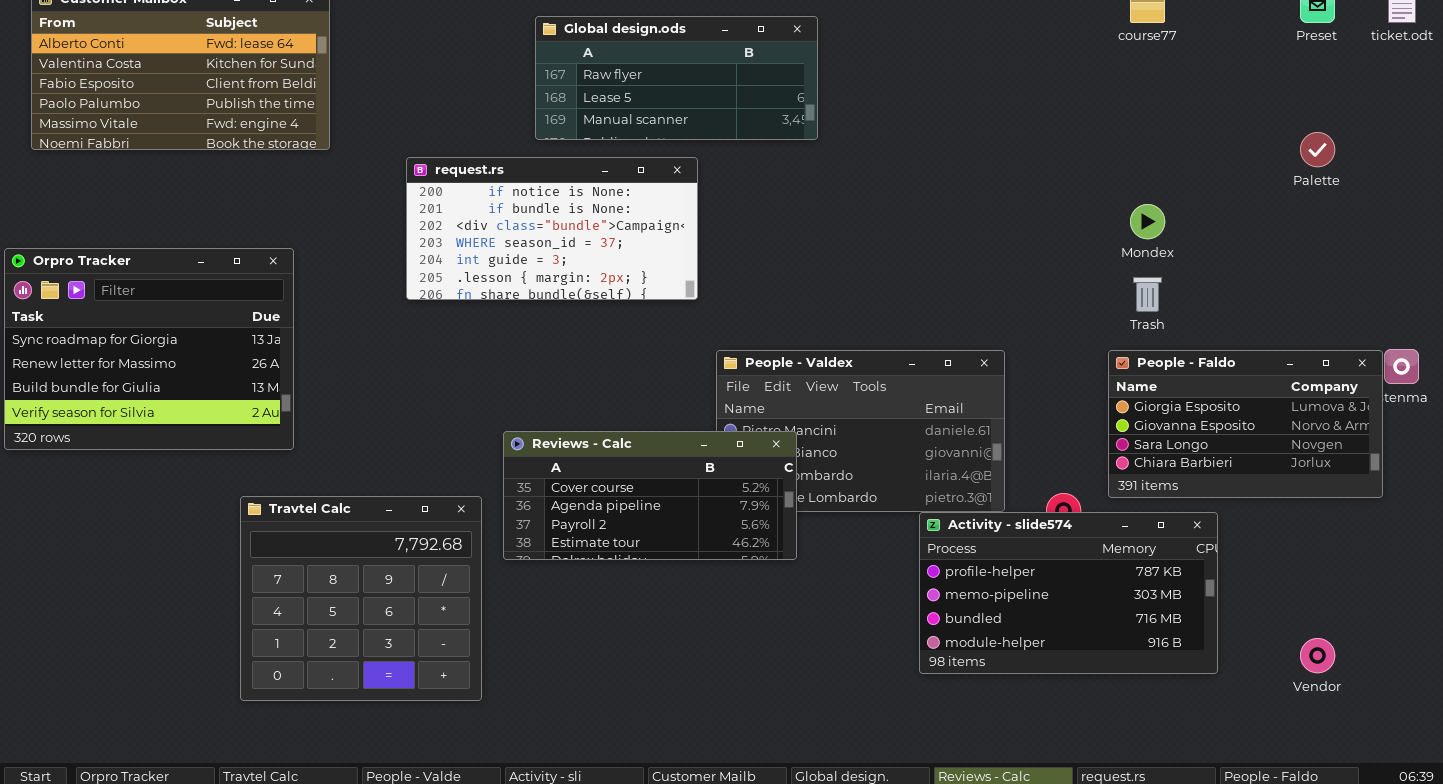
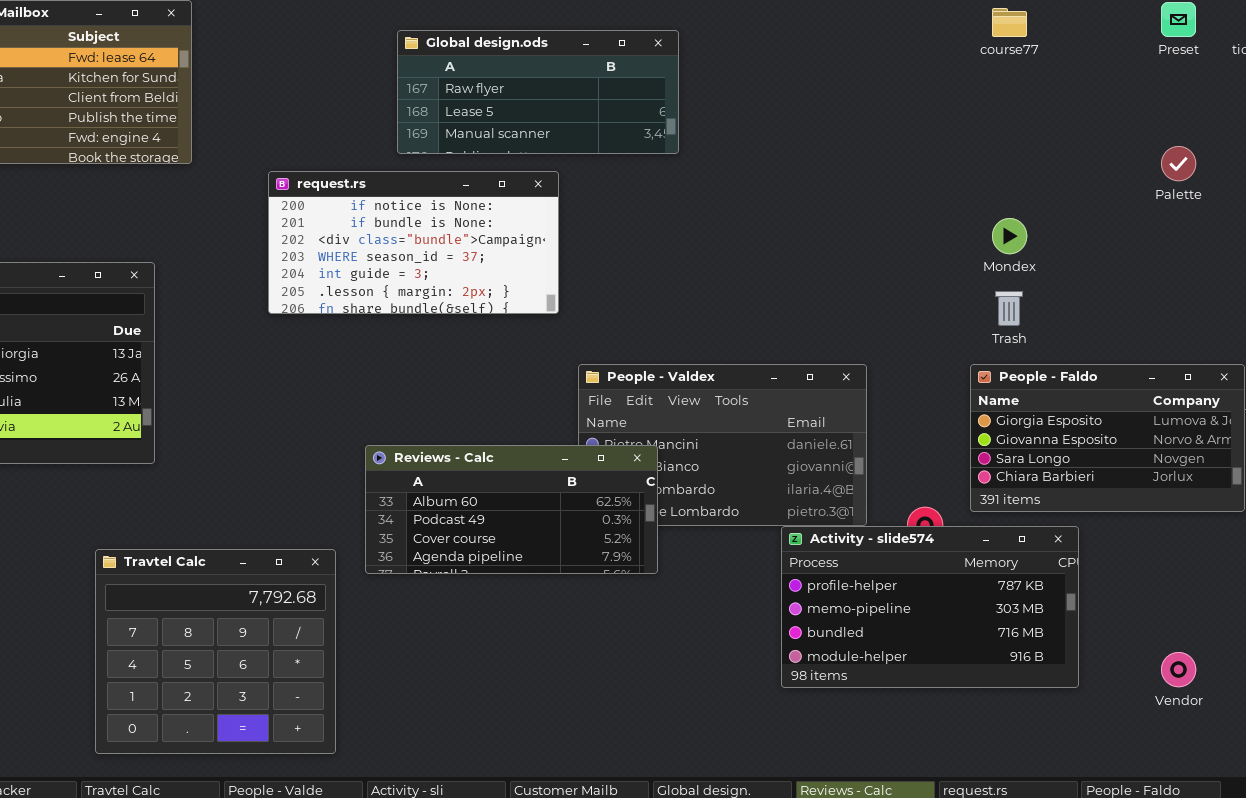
Reviews - Calc: [503,431,797,560] -> [365,445,658,574], scrolled up 2 rows
Travtel Calc: [240,496,482,701] -> [95,549,336,754], moved

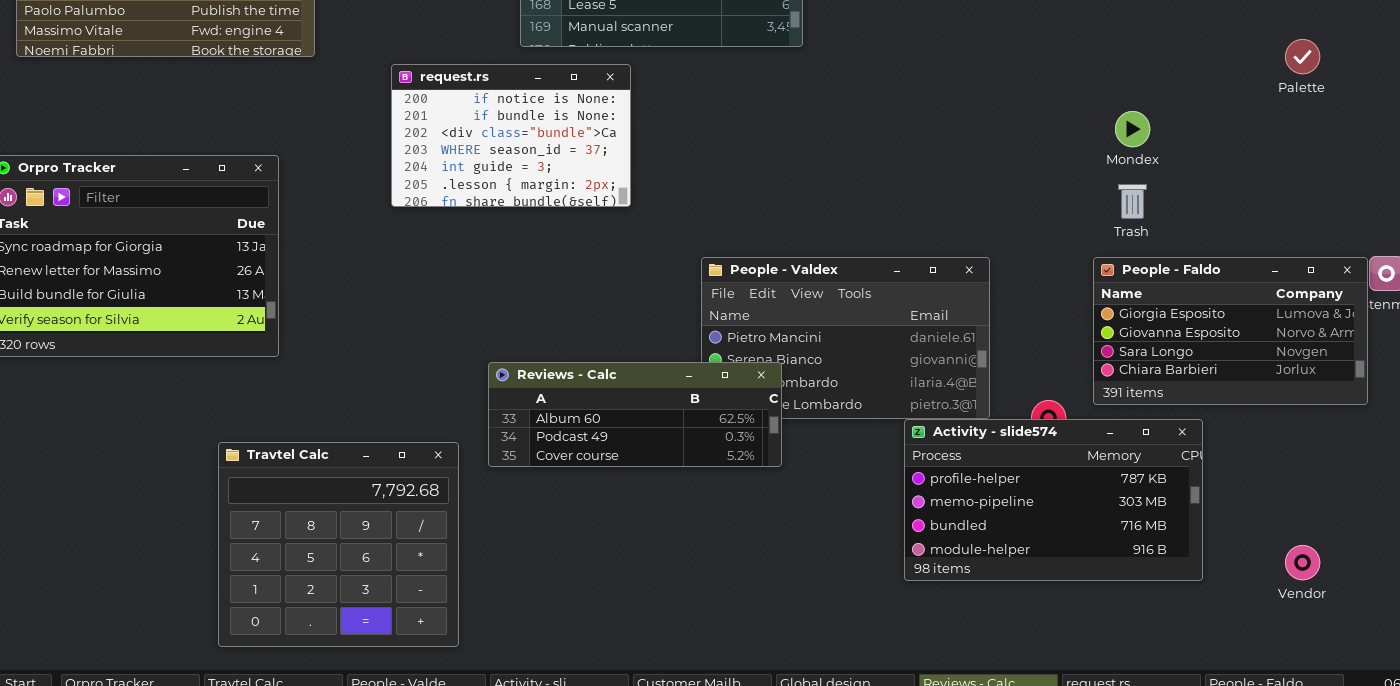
request.rs: [268,171,559,314] -> [391,64,631,207], resized
Reviews - Calc: [365,445,658,574] -> [488,362,782,467], resized

